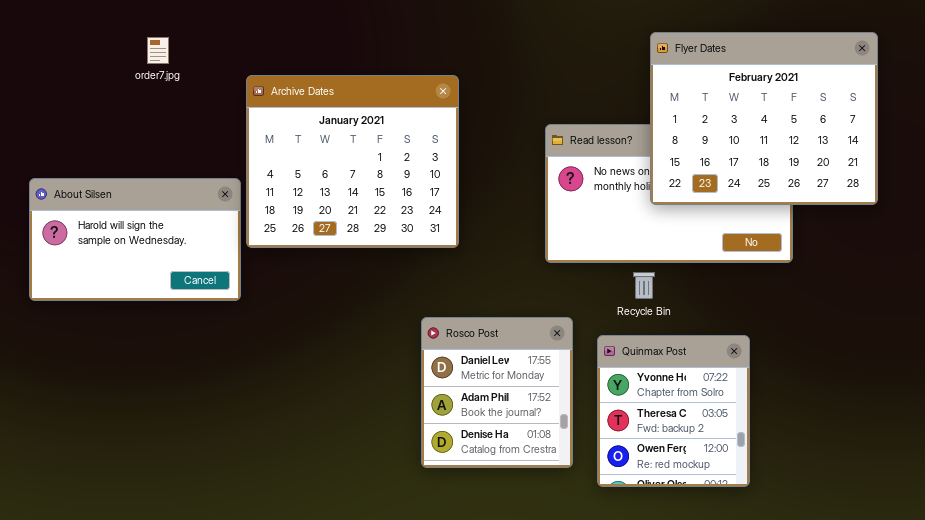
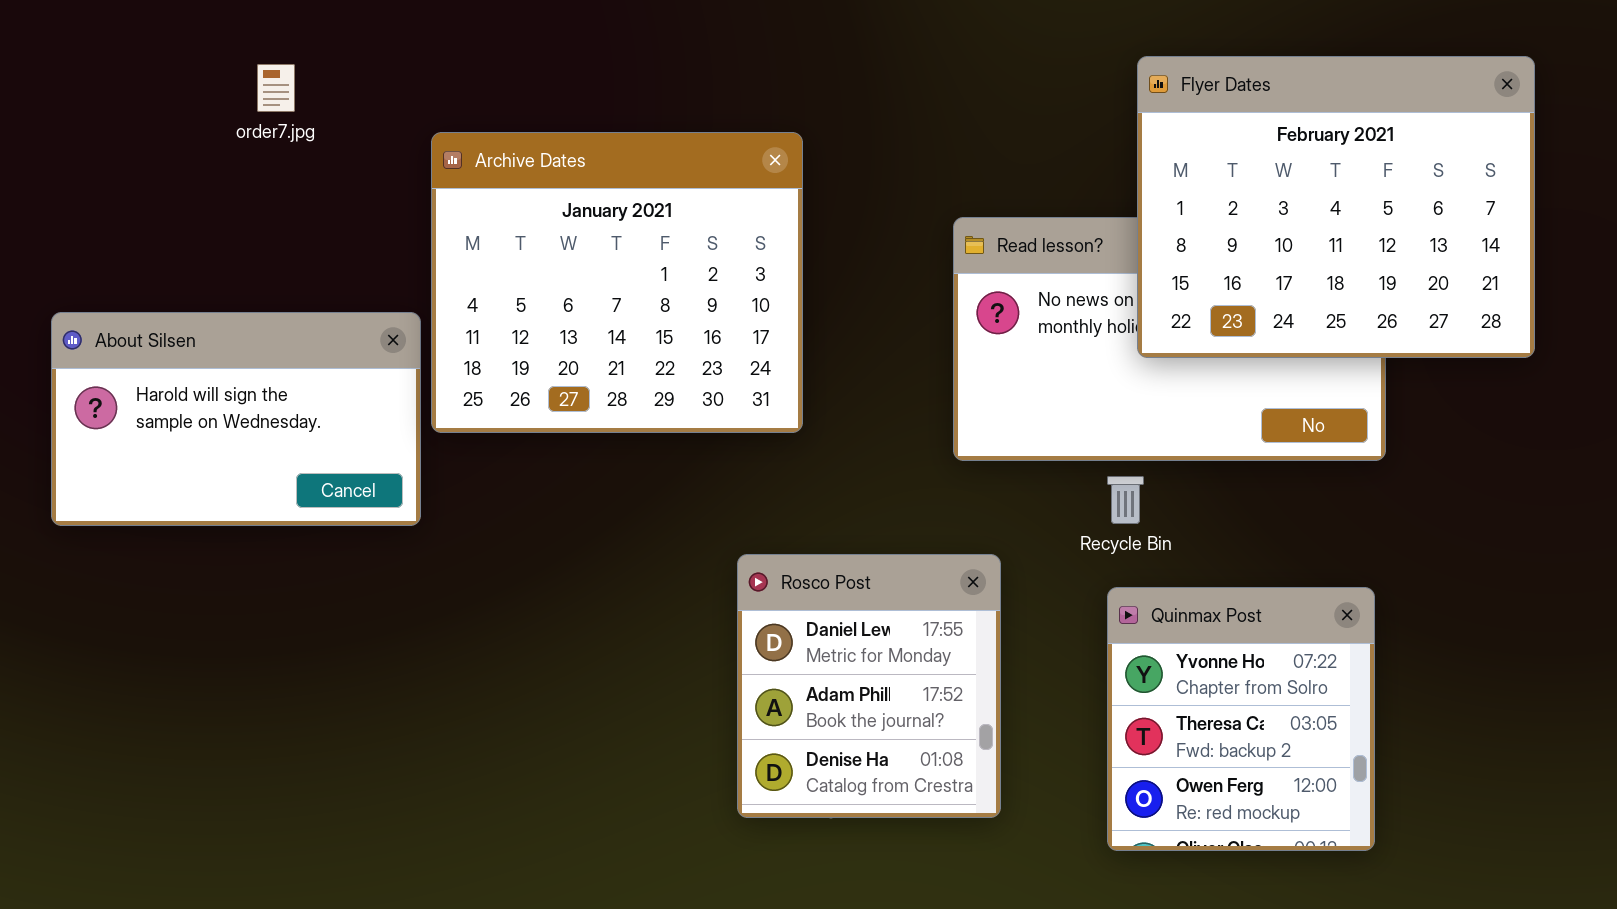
Quinmax Post: [597,335,750,487] -> [1107,587,1375,851], moved

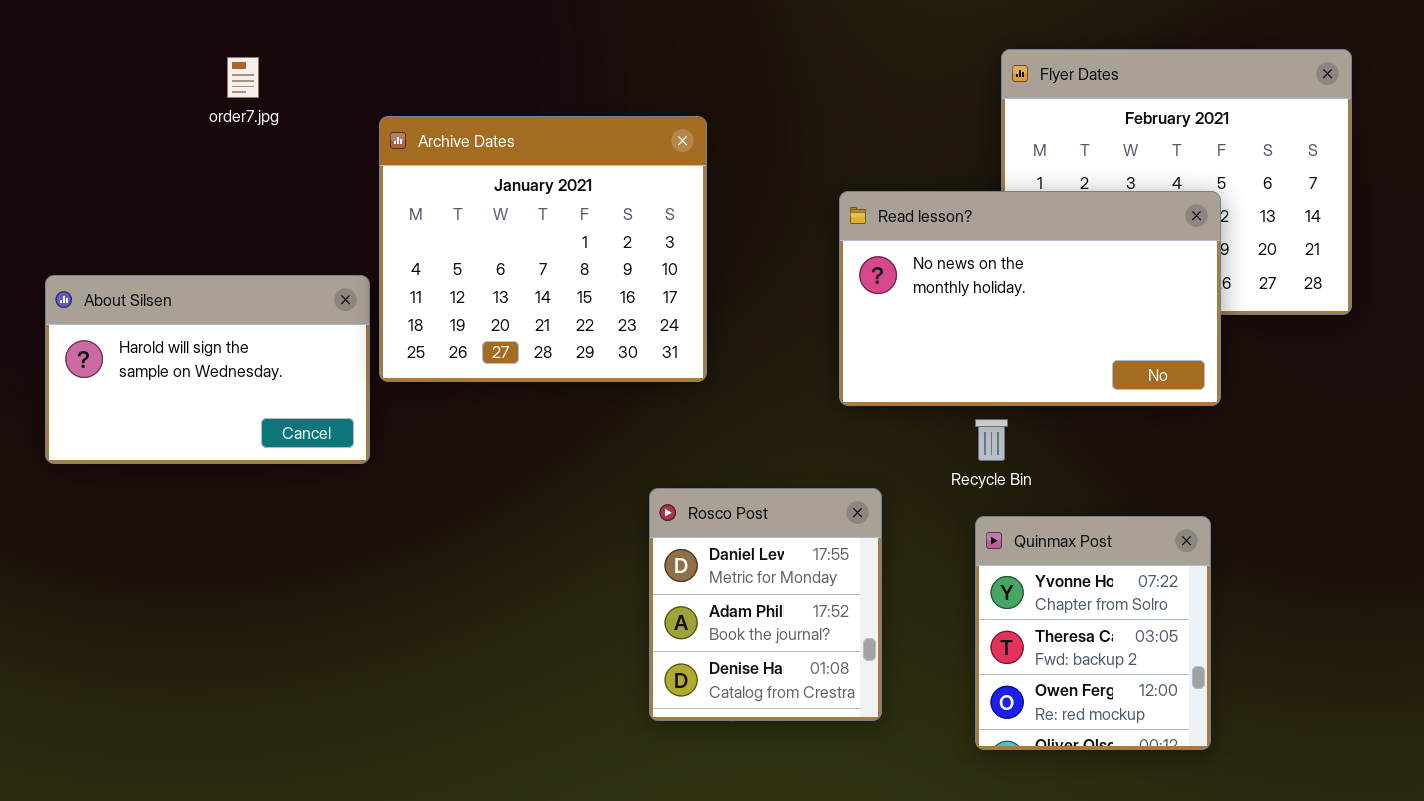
Read lesson?: [953,217,1386,461] -> [839,191,1221,406], raised

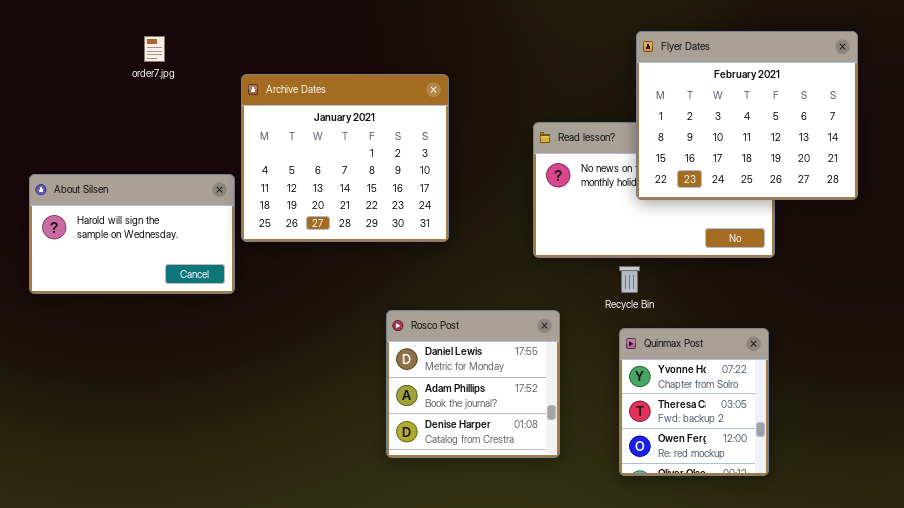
Flyer Dates: [1001,49,1352,315] -> [636,31,858,200], raised
Rosco Post: [649,488,882,721] -> [386,310,560,458], resized

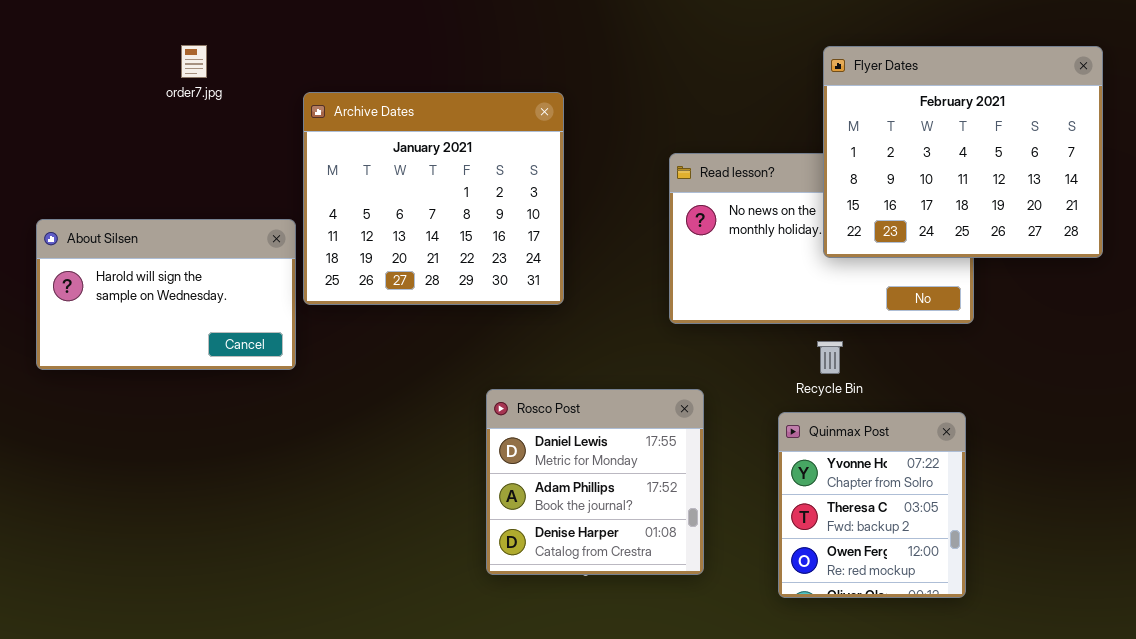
Flyer Dates: [636,31,858,200] -> [823,46,1103,258], moved
Recycle Bin: [619,266,640,293] -> [817,341,843,374], moved

